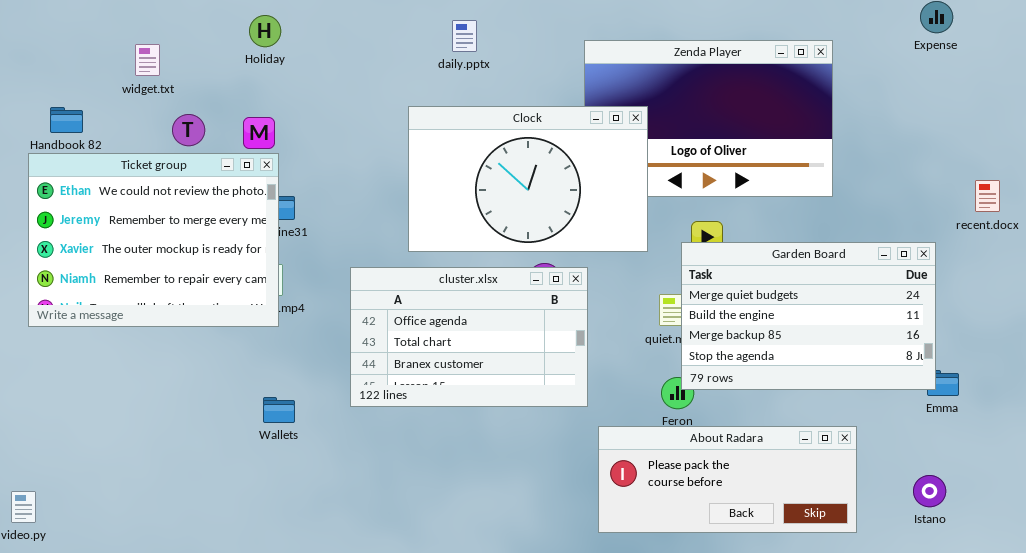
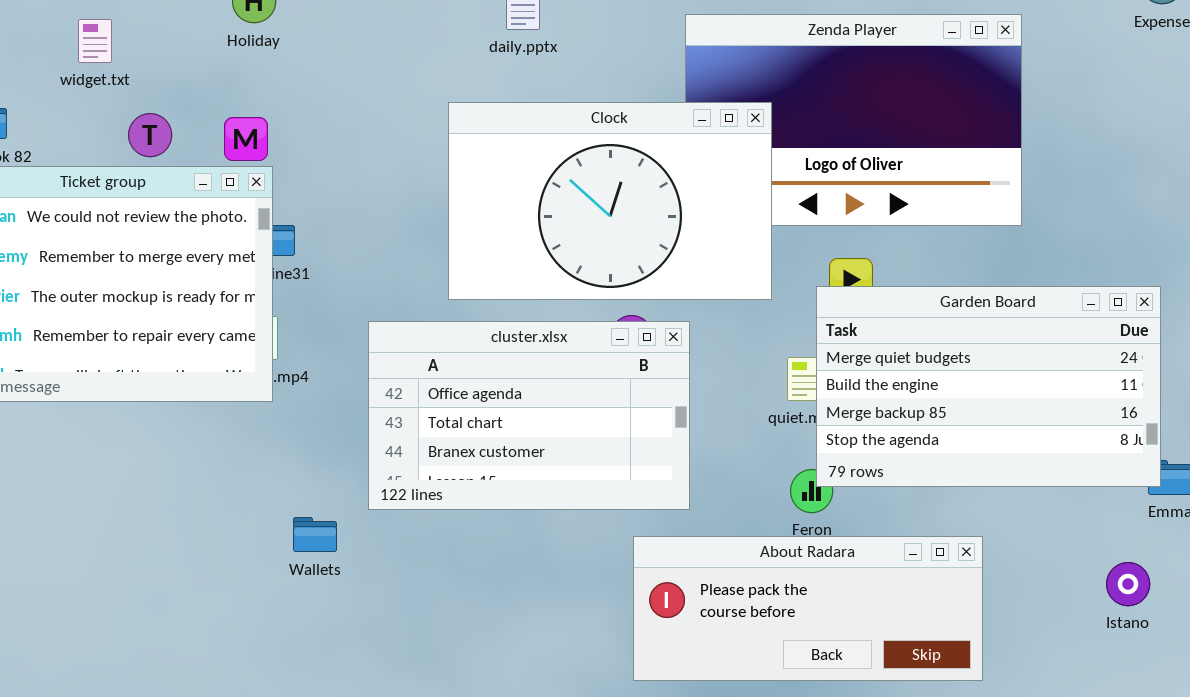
Wallets: [263,397,295,423] -> [293,517,337,552], moved
About Radara: [598,426,857,533] -> [633,536,983,681], moved
Istano: [913,475,946,507] -> [1106,562,1150,606], moved

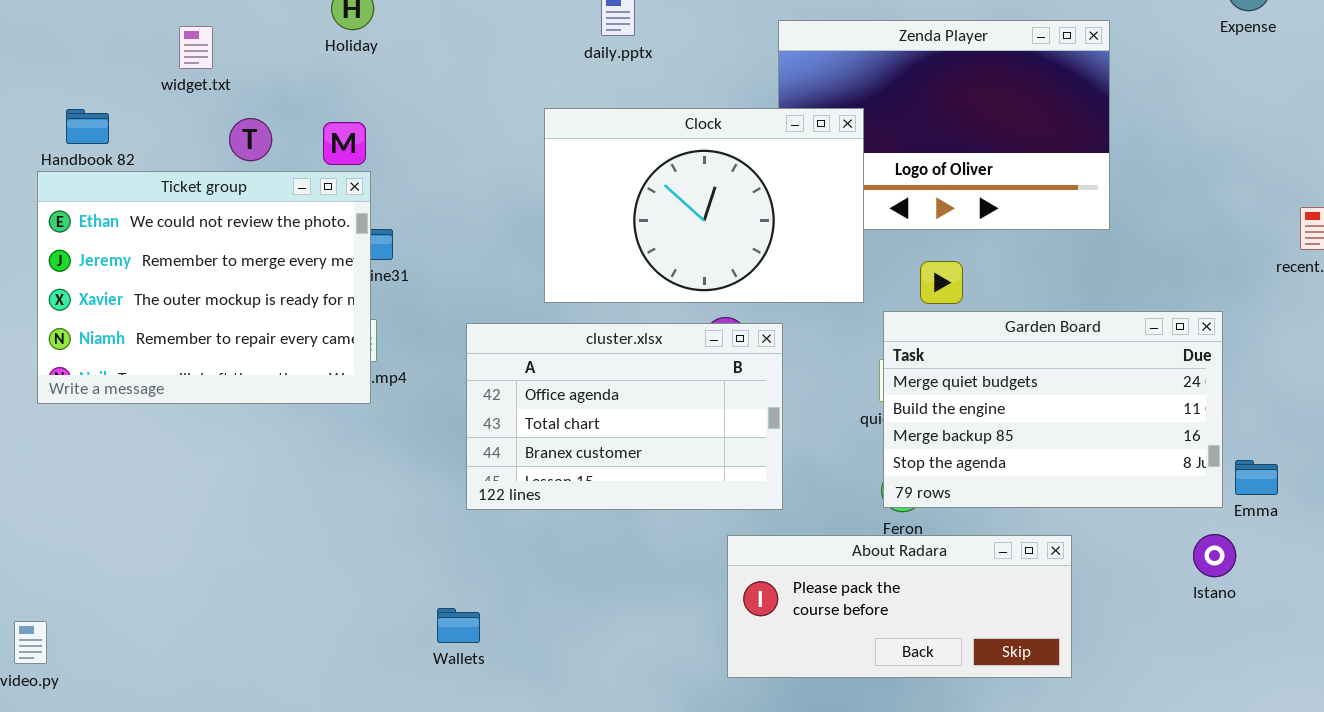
Garden Board: [816,286,1161,487] -> [883,311,1223,508], moved
Wallets: [293,517,337,552] -> [437,608,480,643], moved
Istano: [1106,562,1150,606] -> [1193,534,1236,577], moved

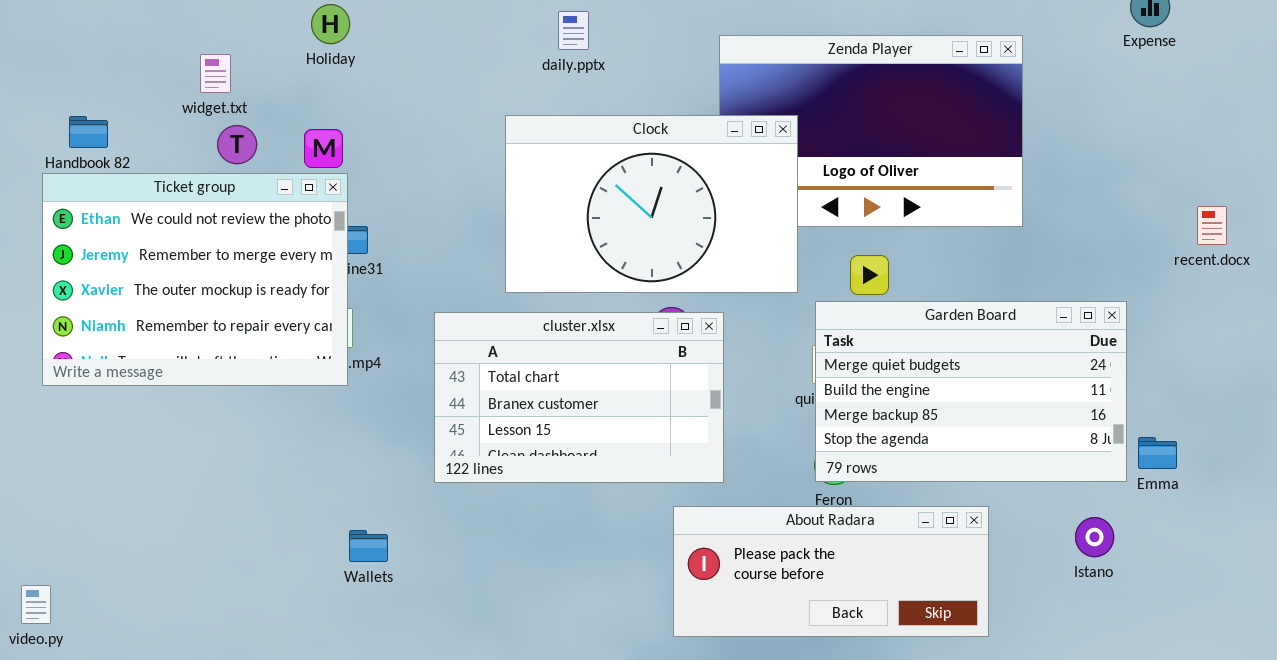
widget.txt: [179,26,213,69] -> [200,54,231,93], moved
cluster.xlsx: [466,323,783,510] -> [434,312,724,483], scrolled down 1 row
Istano: [1193,534,1236,577] -> [1075,517,1114,557], moved
Wallets: [437,608,480,643] -> [349,530,388,562], moved

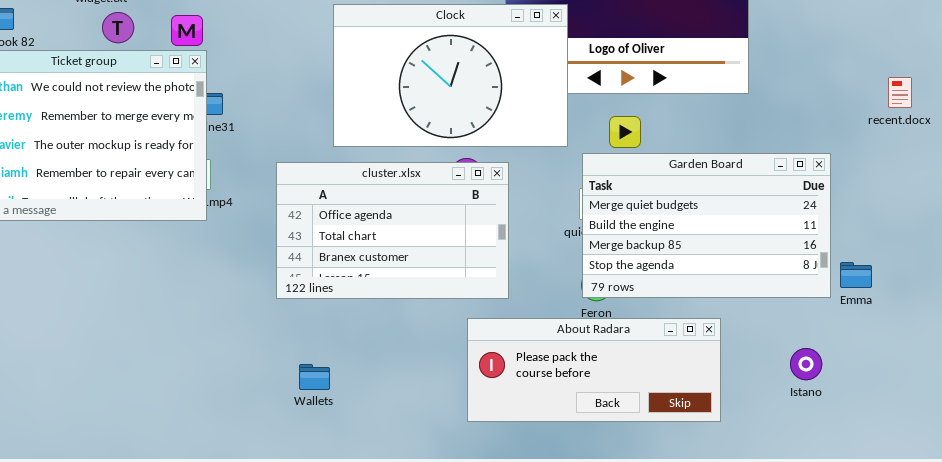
cluster.xlsx: [434,312,724,483] -> [276,162,509,299], scrolled up 1 row
Istano: [1075,517,1114,557] -> [790,348,822,380], moved
Wallets: [349,530,388,562] -> [299,364,330,390], moved

